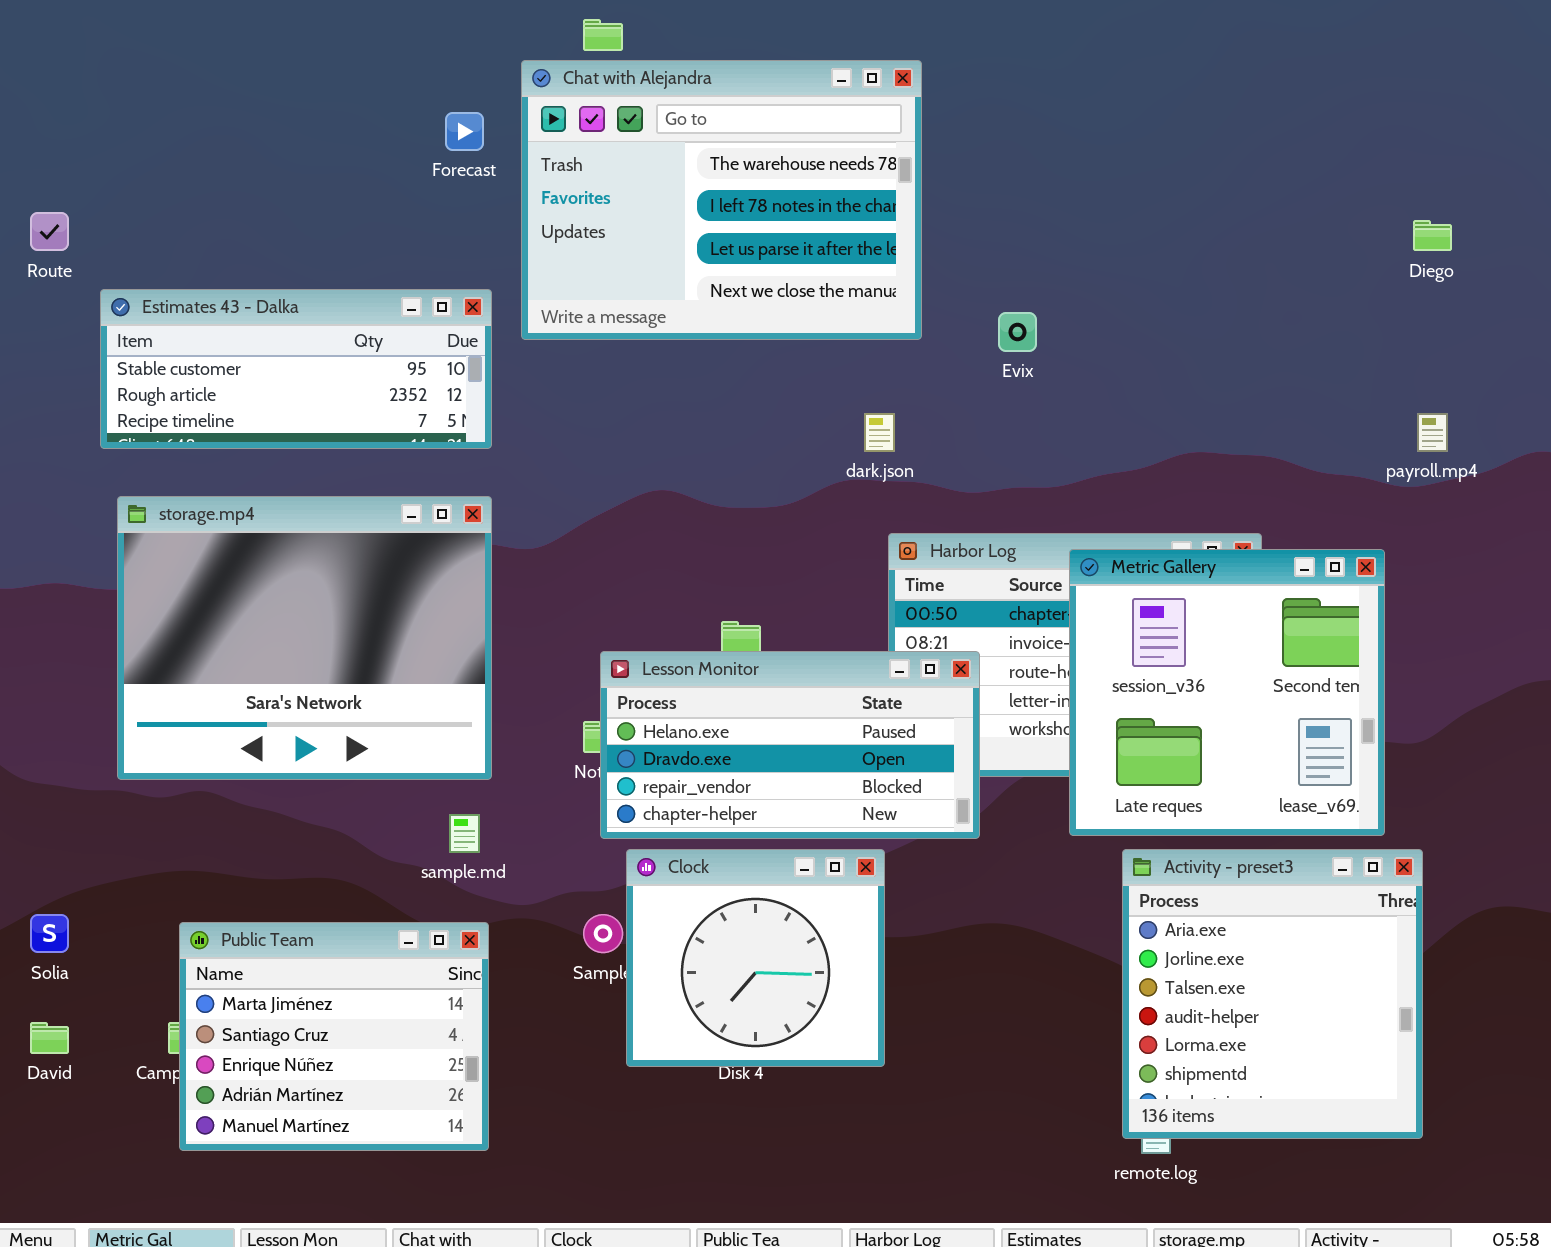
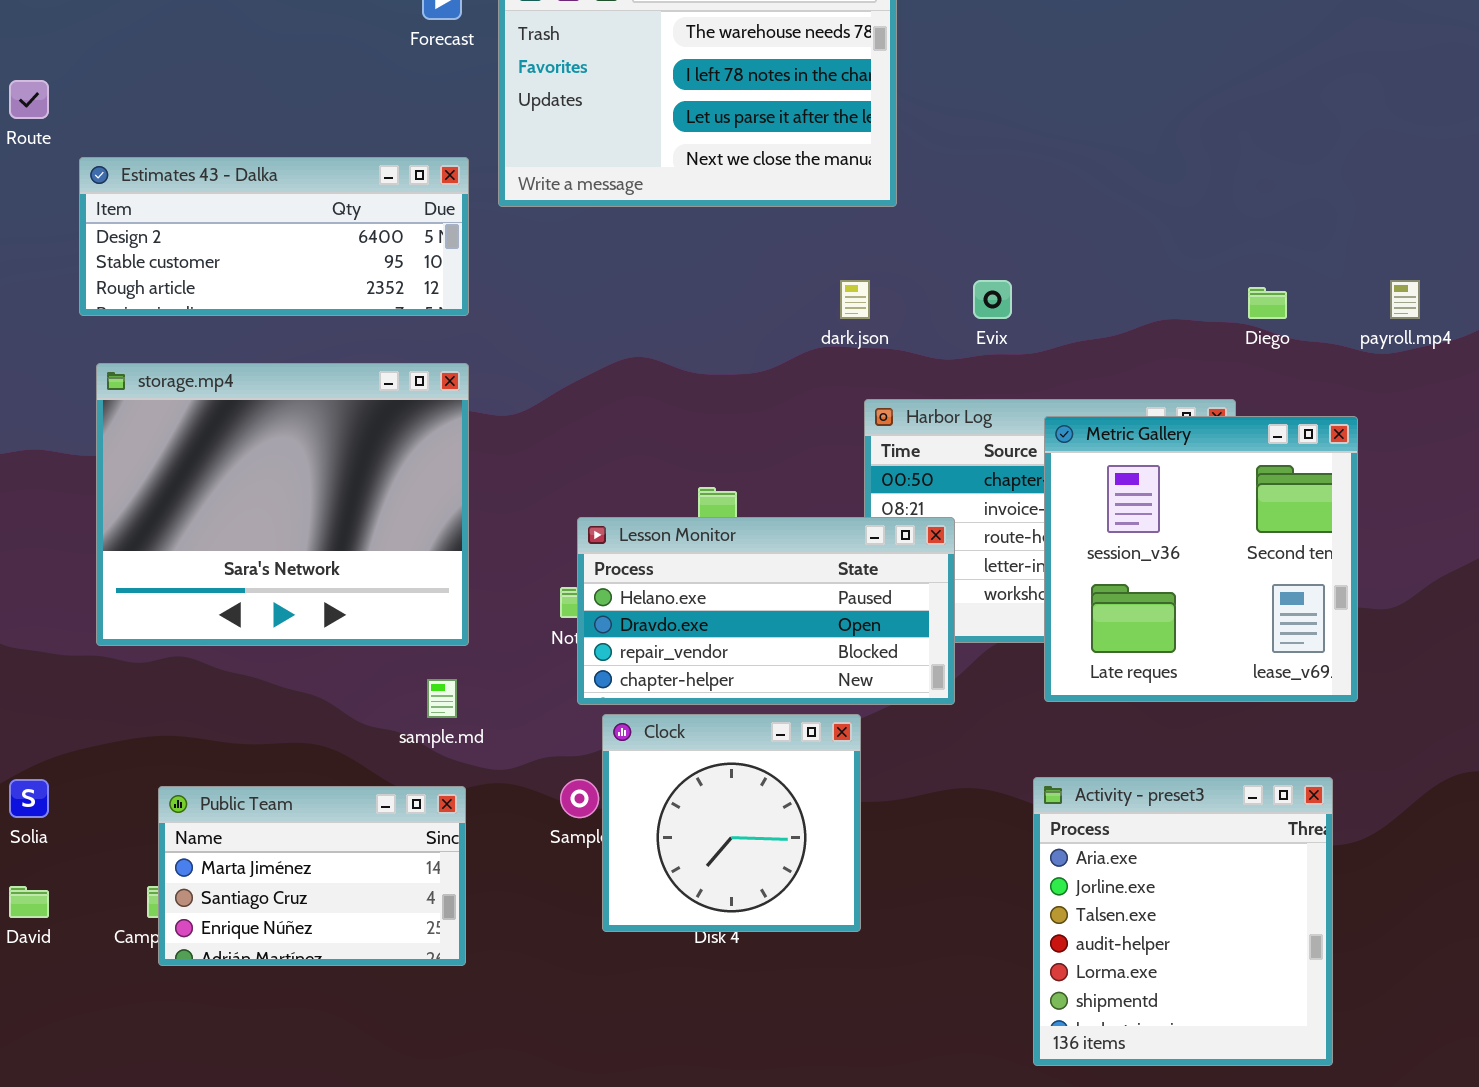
Diego: [1413,220,1452,251] -> [1248,287,1287,319], moved
Estimates 43 - Dalka: [100,289,492,449] -> [79,157,469,316], scrolled up 1 row
Evix: [998,312,1037,352] -> [973,280,1012,319], moved
Activity - preset3: [1122,849,1423,1139] -> [1033,777,1333,1066], moved
Public Team: [179,922,489,1151] -> [158,786,466,966], resized

